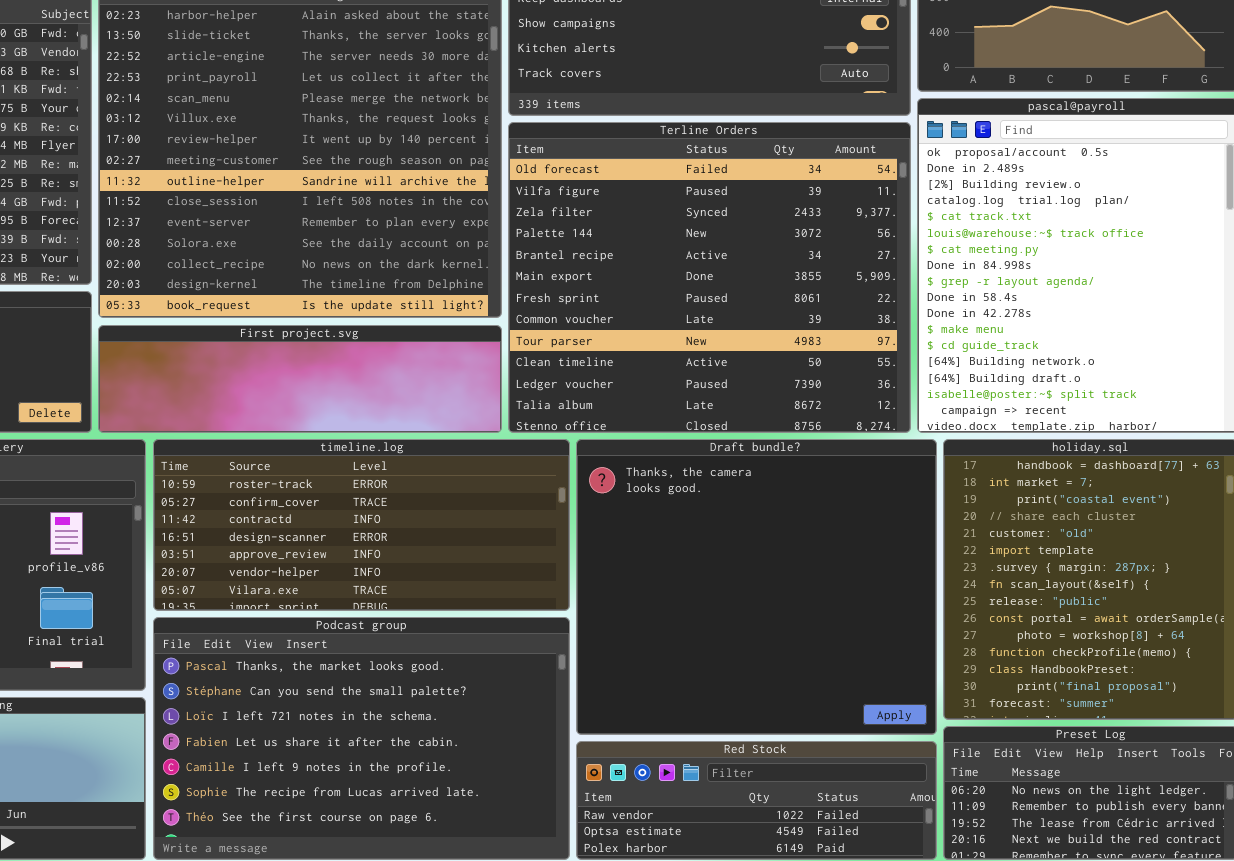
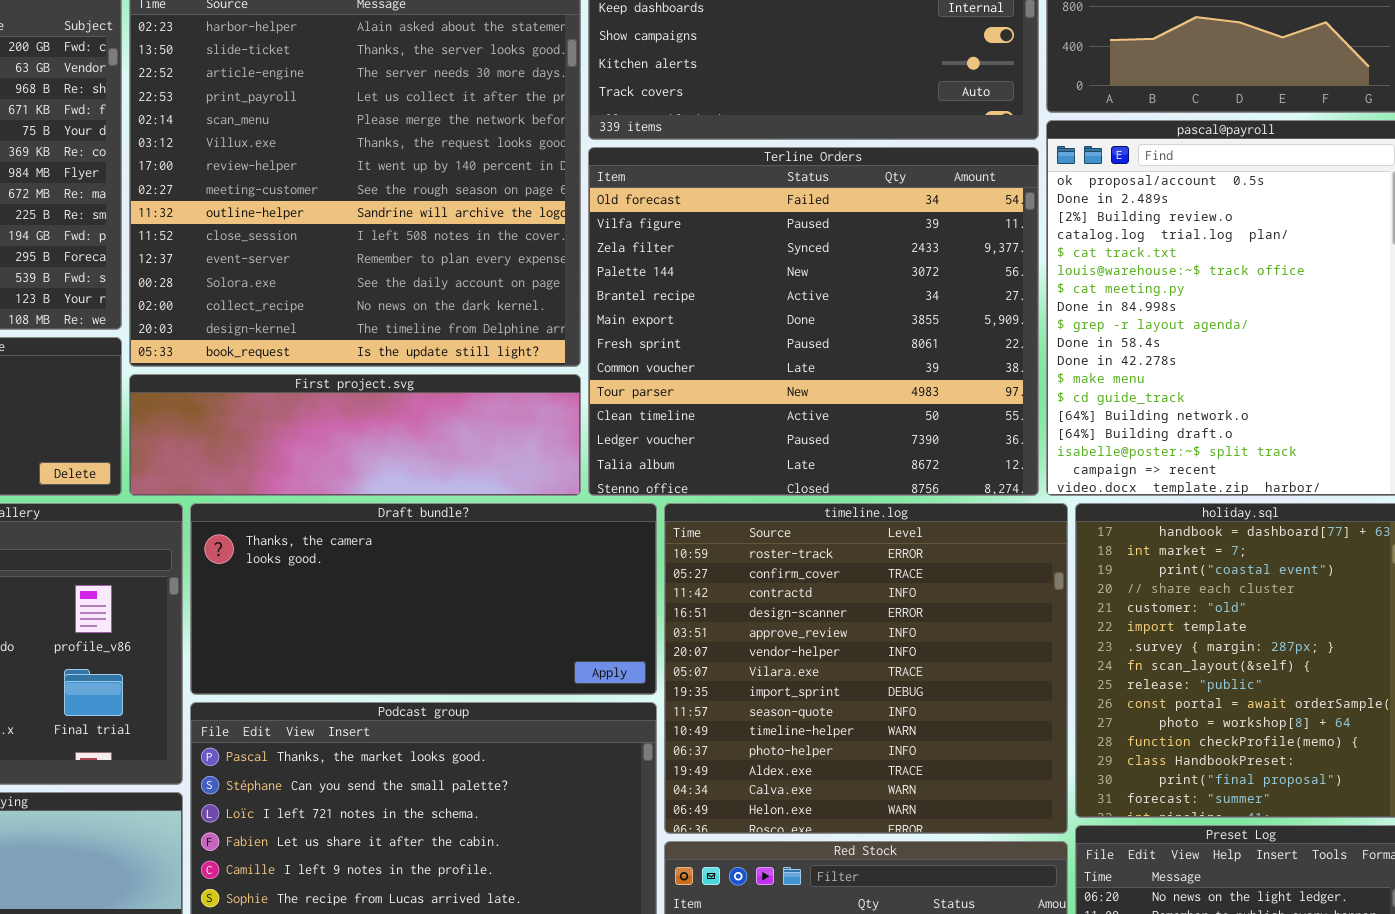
timeline.log: [153,439,570,611] -> [664,503,1068,834], moved, resized
Draft bundle?: [576,439,937,735] -> [190,503,657,695], moved, resized

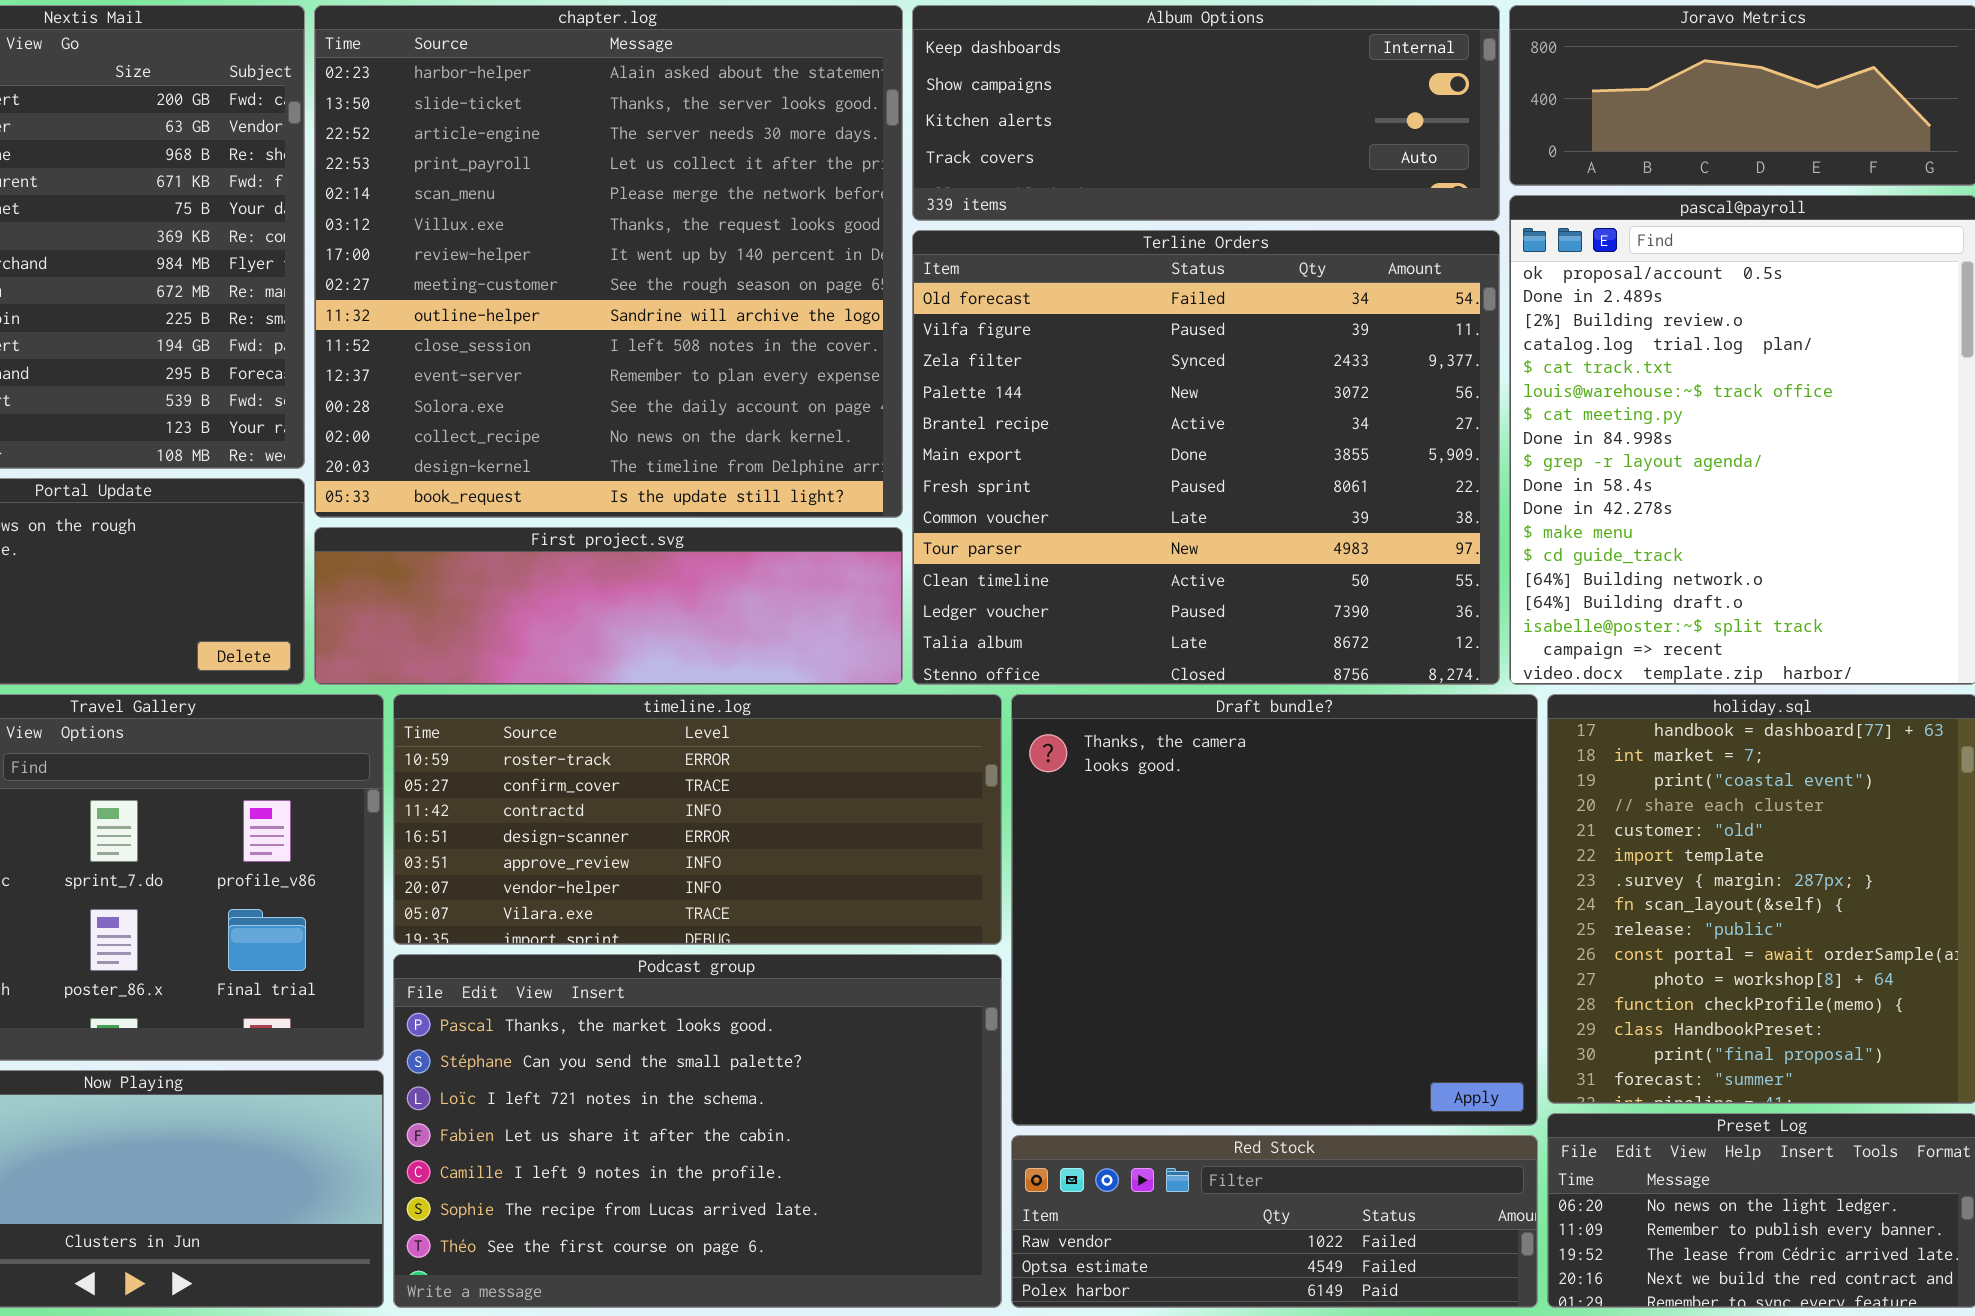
Draft bundle?: [190,503,657,695] -> [1011,694,1538,1126], moved, resized
timeline.log: [664,503,1068,834] -> [393,694,1002,945], moved, resized

